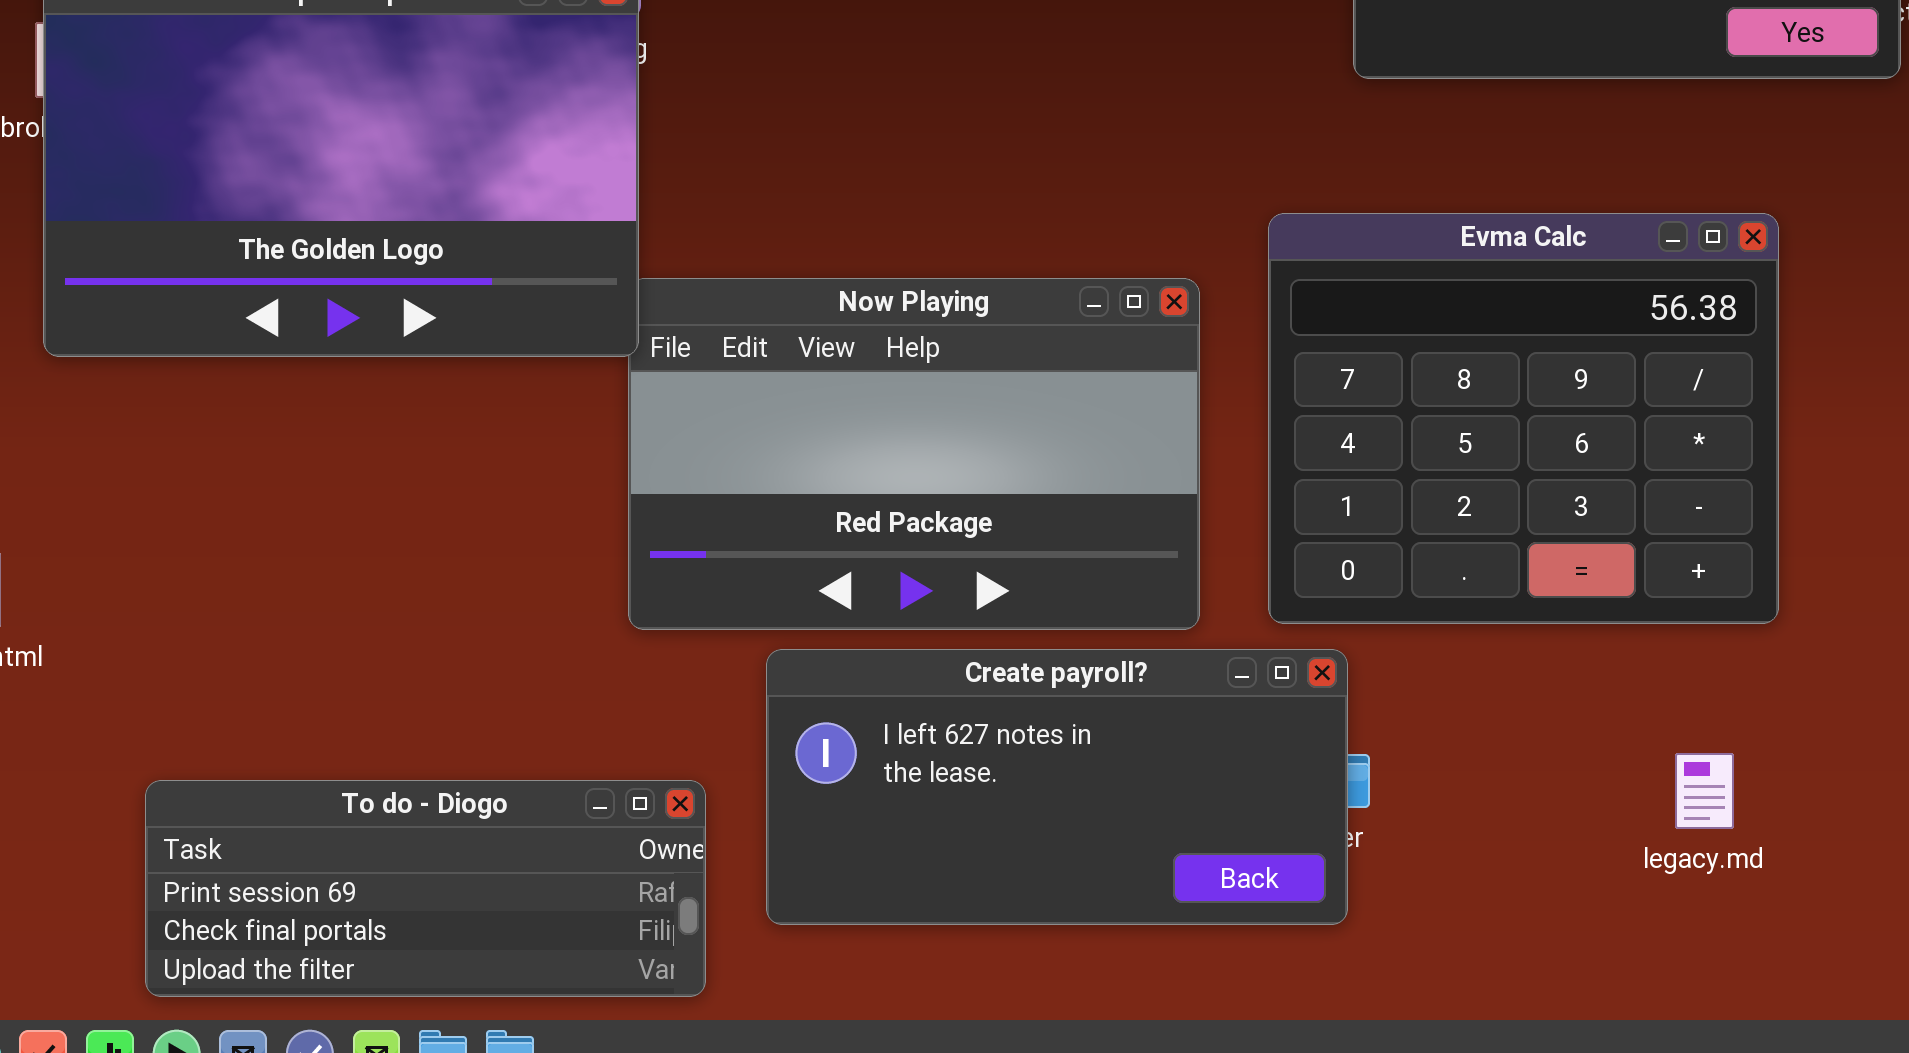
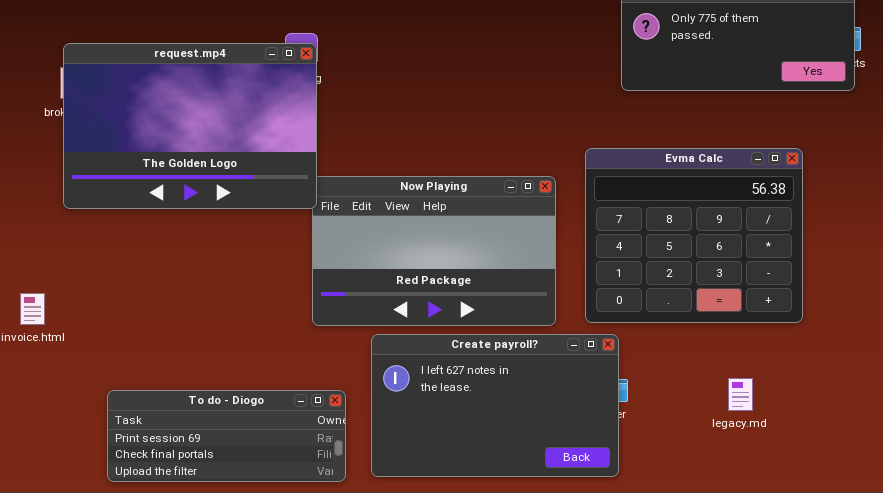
Create payroll?: [766,649,1348,925] -> [371,334,619,477], resized
legacy.md: [1675,753,1734,829] -> [728,378,753,411], moved

